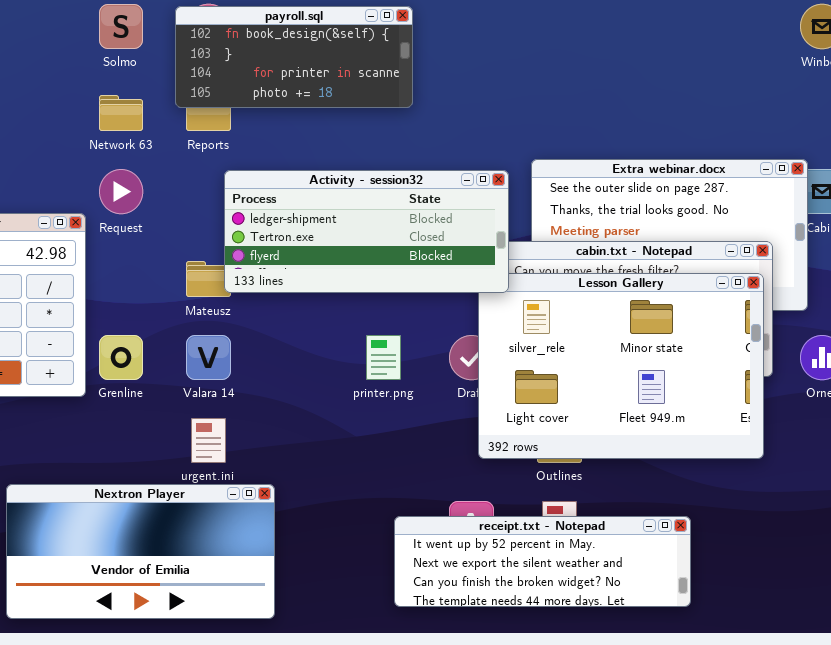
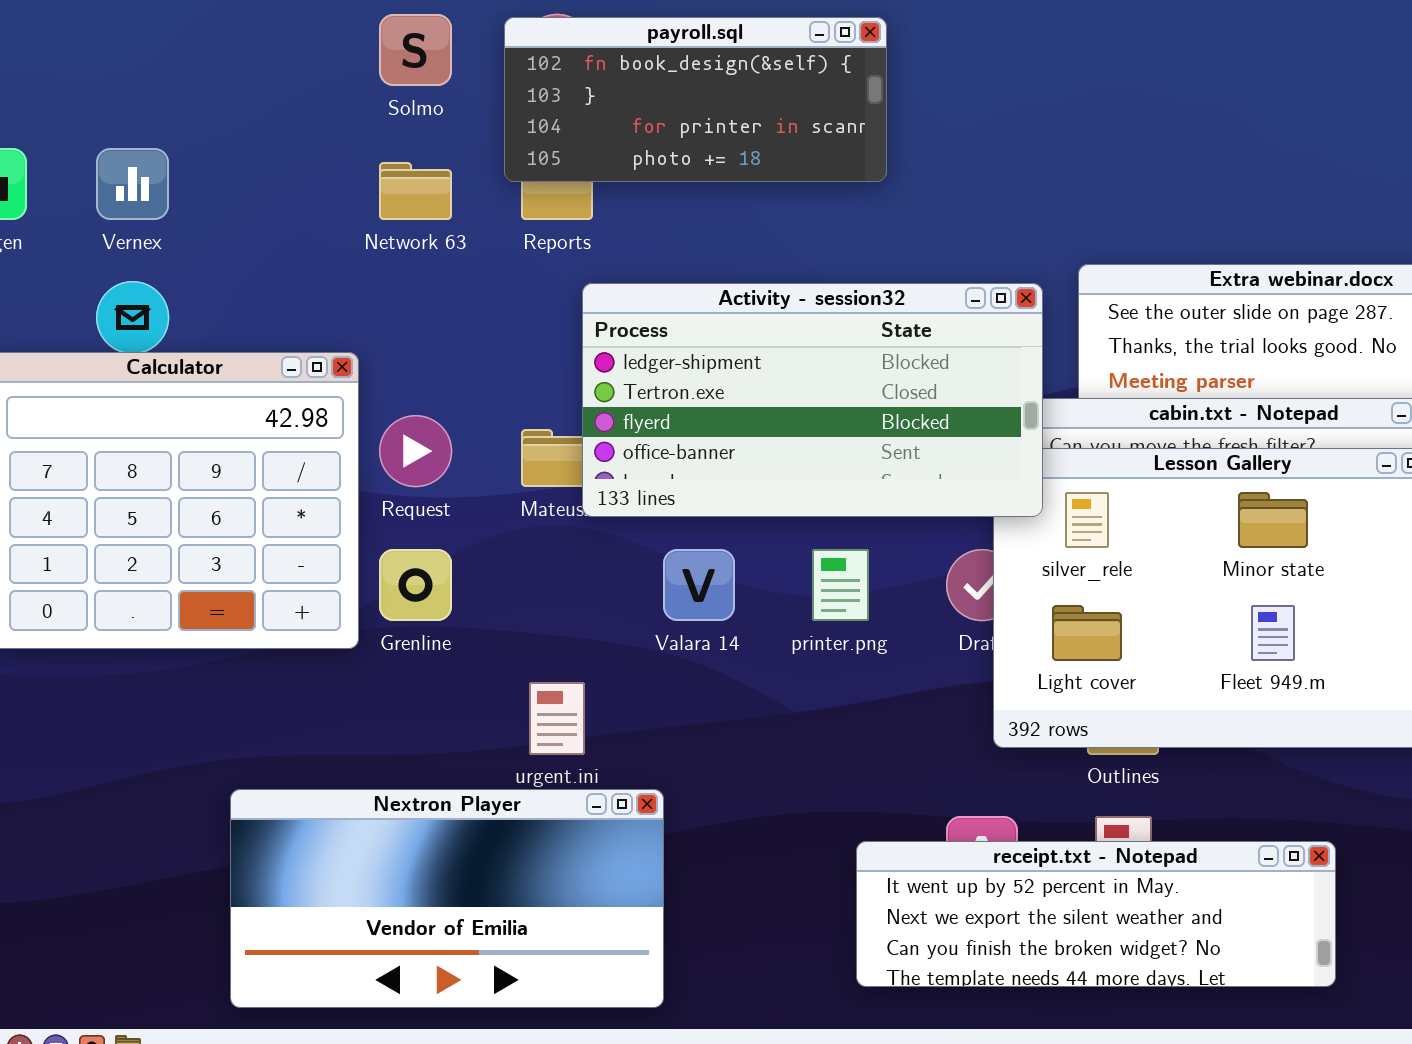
Request: [99,169,143,214] -> [379,415,452,487], moved
Activity - session32: [224,170,509,293] -> [582,283,1043,517], resized
Valara 14: [186,335,231,380] -> [663,549,735,621], moved

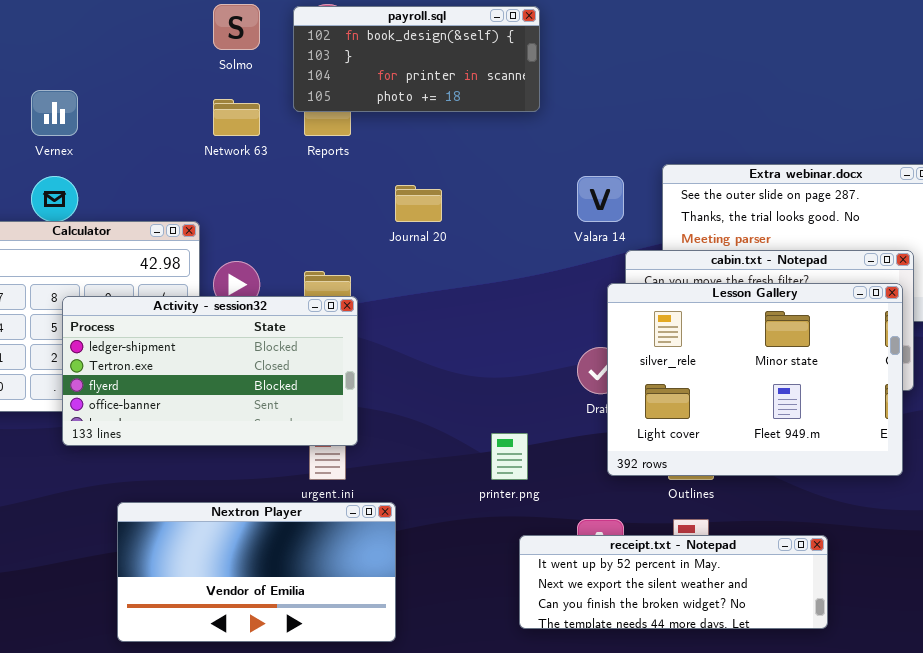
Activity - session32: [582,283,1043,517] -> [62,296,358,446], moved
Valara 14: [663,549,735,621] -> [577,176,624,222], moved
printer.png: [812,549,869,621] -> [491,433,528,480], moved

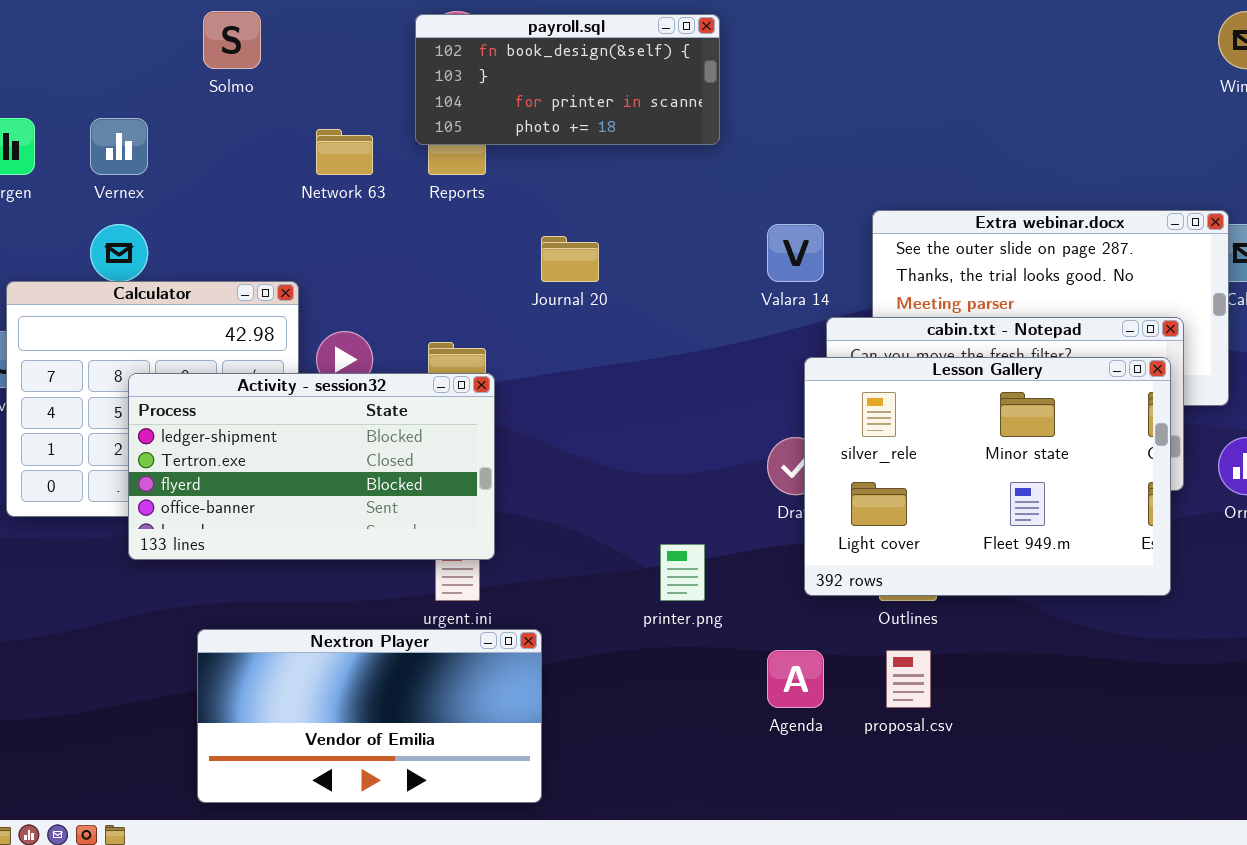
Solmo: [213,4,260,50] -> [203,11,261,69], moved
receipt.txt - Notepad: [519,535,828,629] -> none, closed

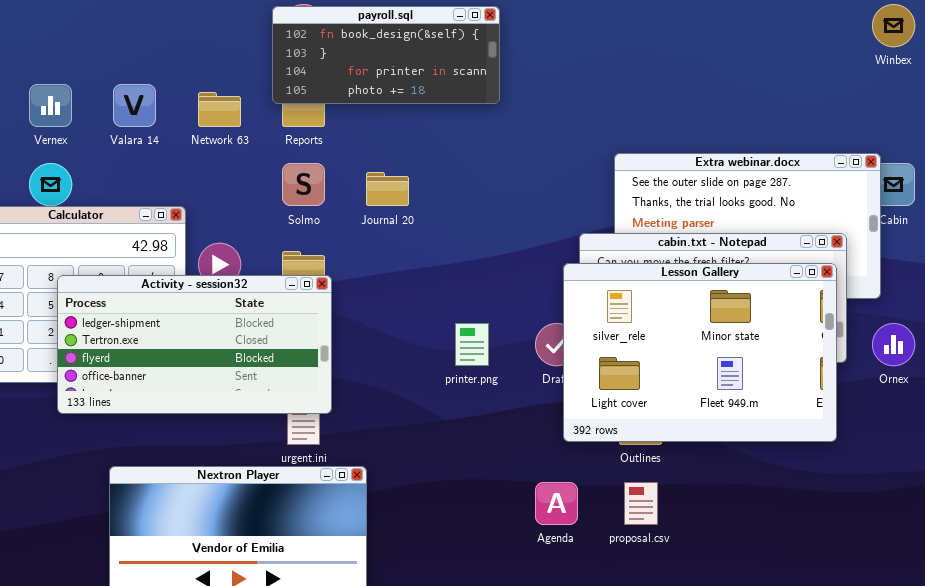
Solmo: [203,11,261,69] -> [282,163,325,206], moved
Valara 14: [767,224,824,282] -> [113,84,156,127], moved
printer.png: [660,544,705,601] -> [455,323,489,366], moved

